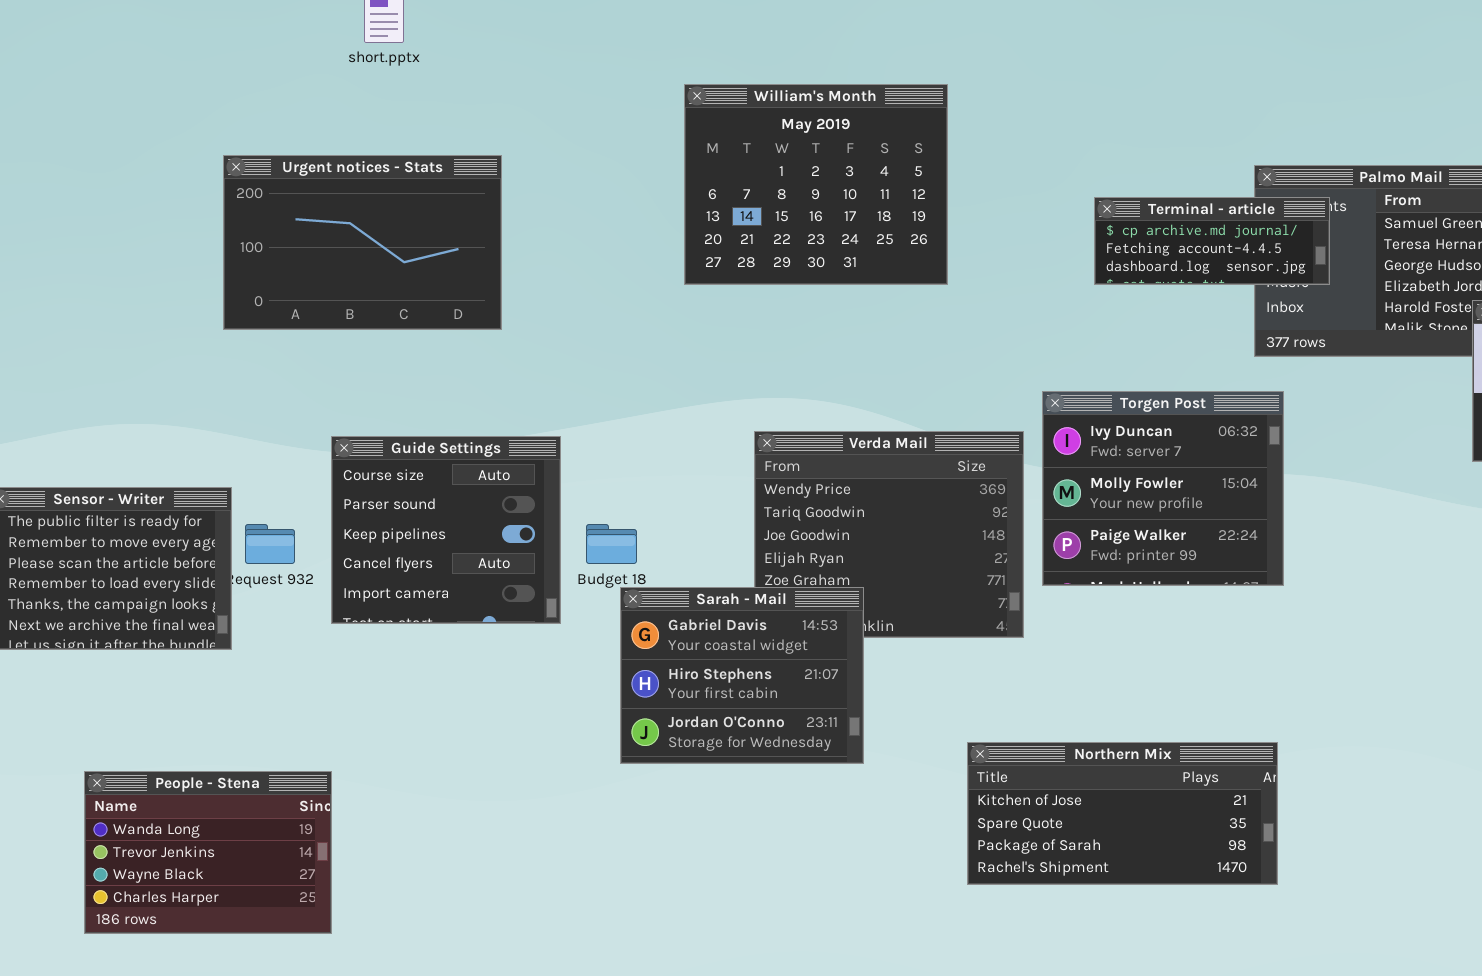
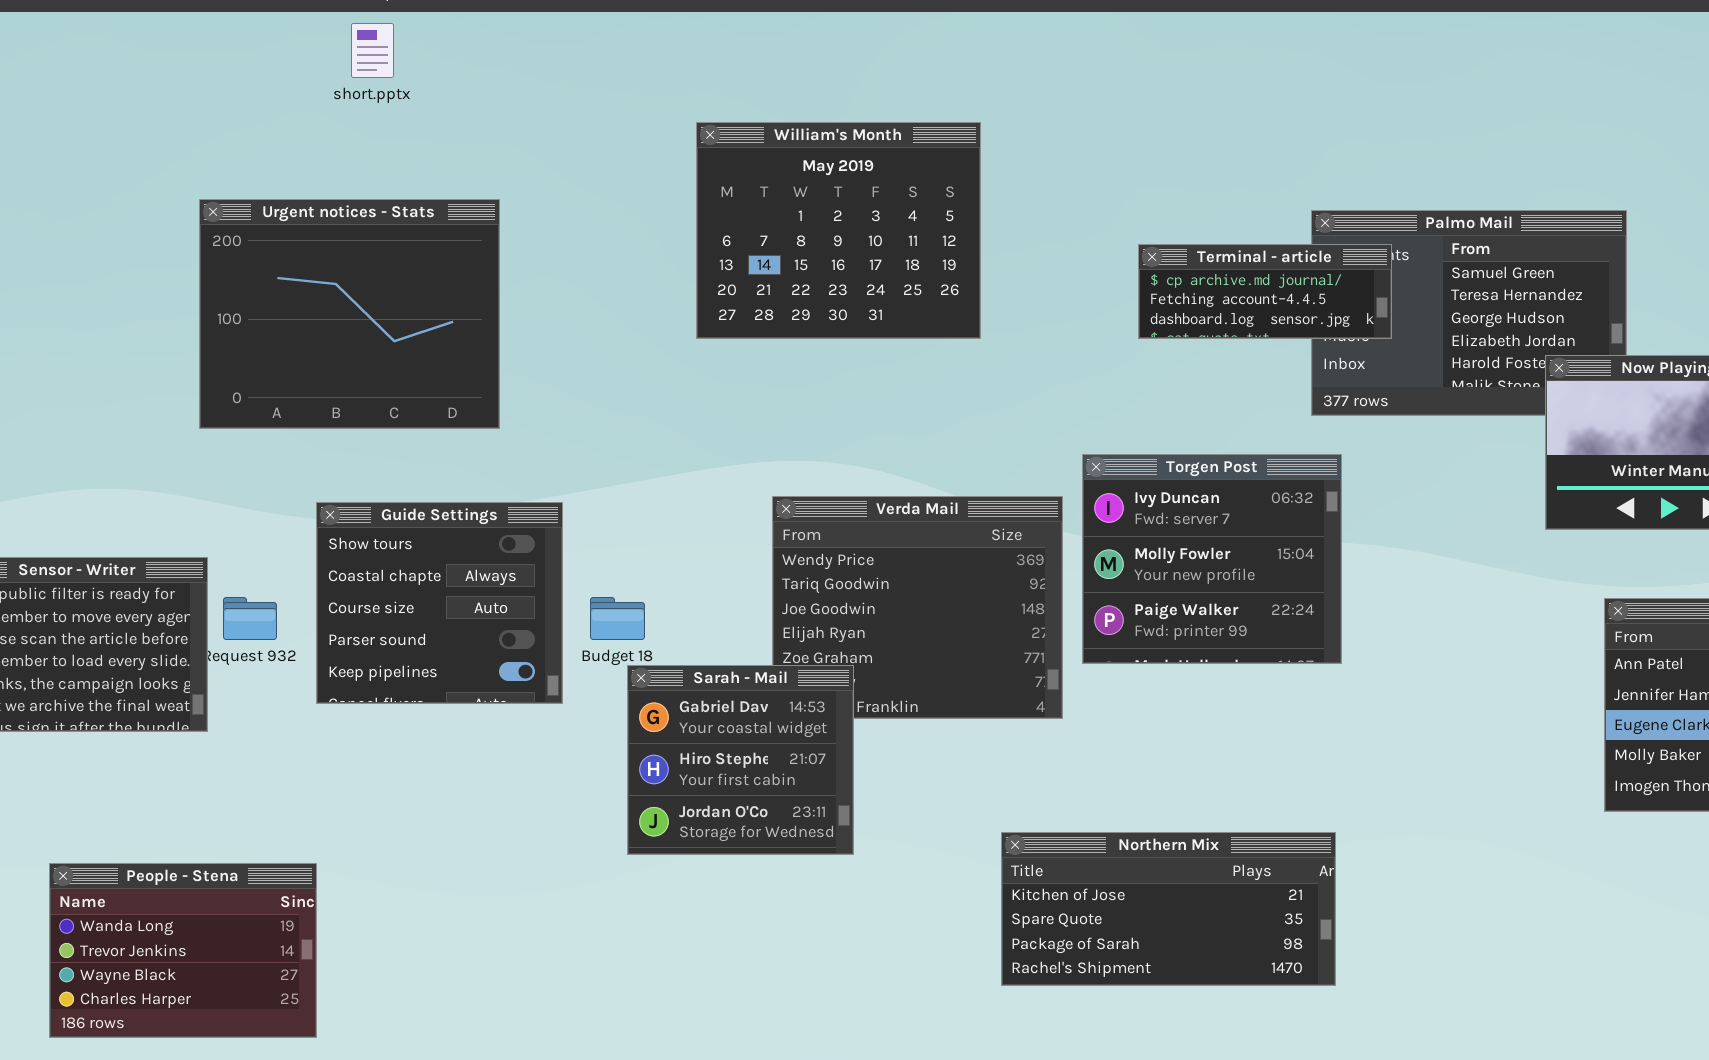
Urgent notices - Stats: [223,155,502,330] -> [199,199,500,429], resized
Guide Settings: [331,436,561,624] -> [316,502,563,704], scrolled up 2 rows
Sarah - Mail: [620,587,864,764] -> [627,665,854,855], resized

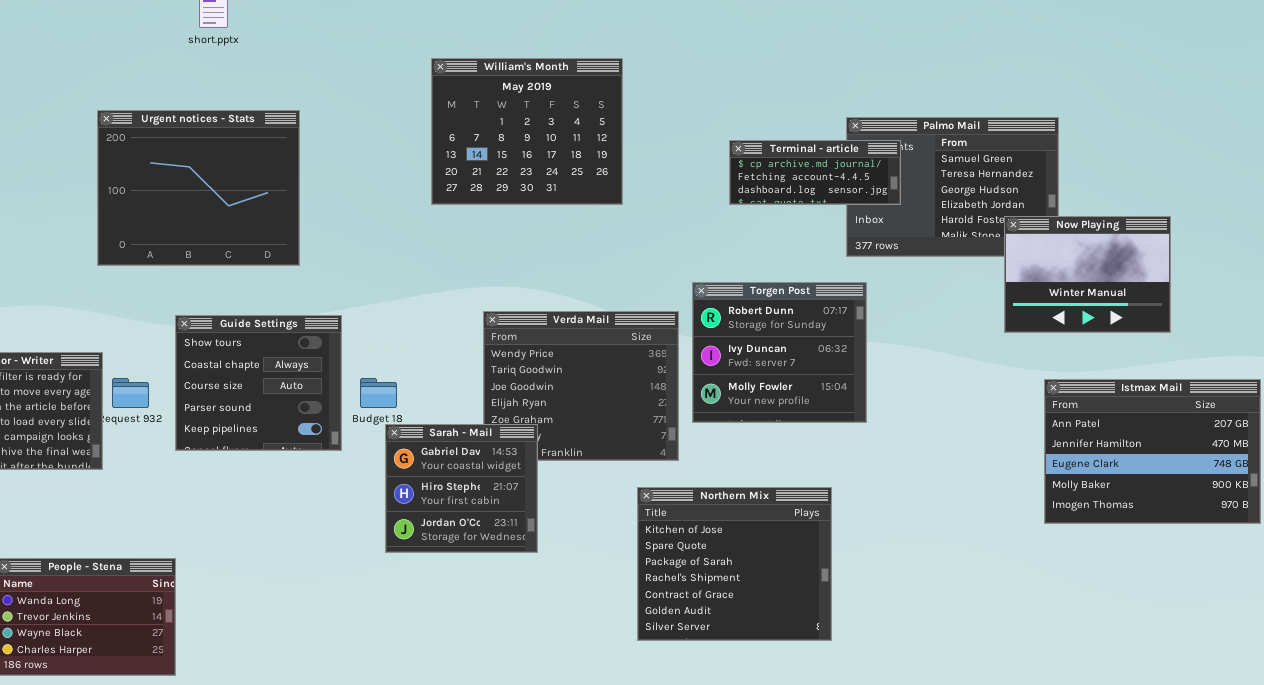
Torgen Post: [1082,454,1342,664] -> [692,282,867,423], scrolled up 1 row
Northern Mix: [1001,832,1336,986] -> [637,487,832,641], resized

